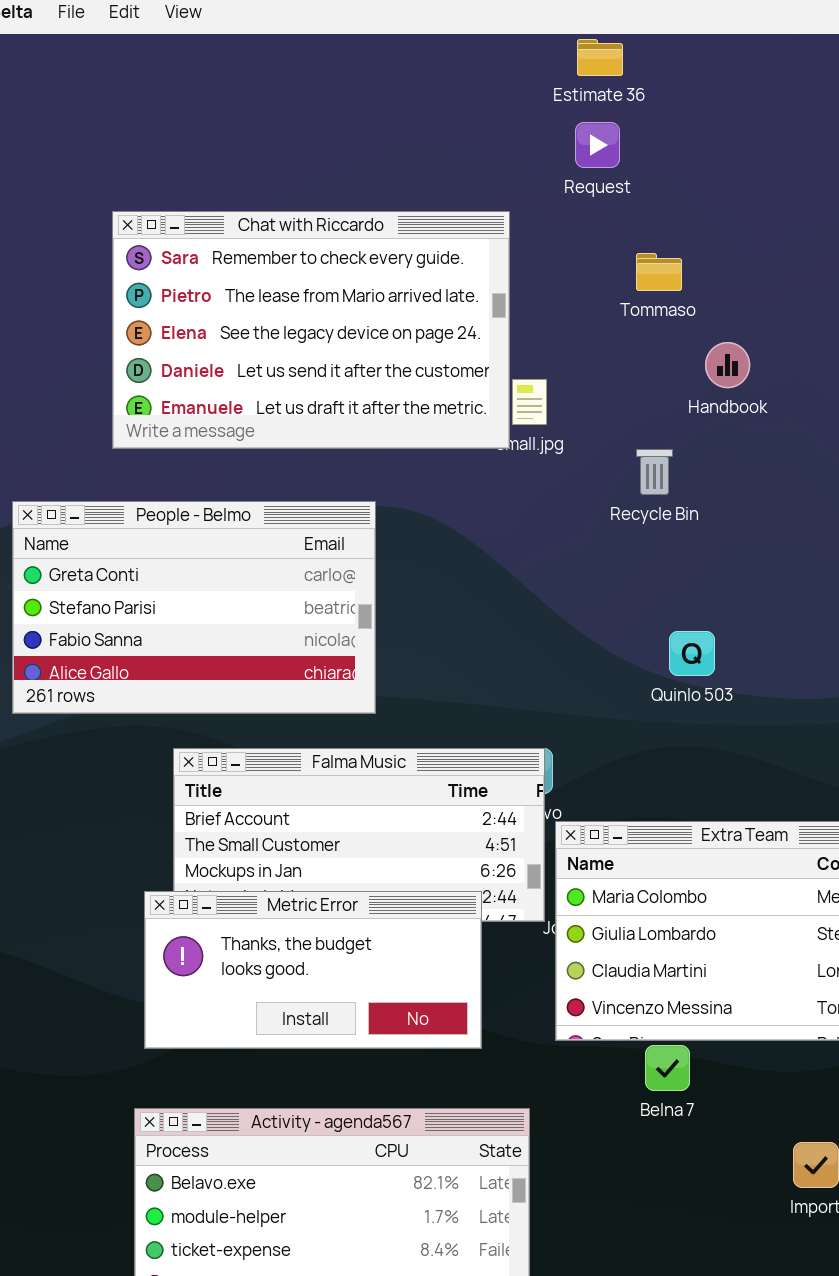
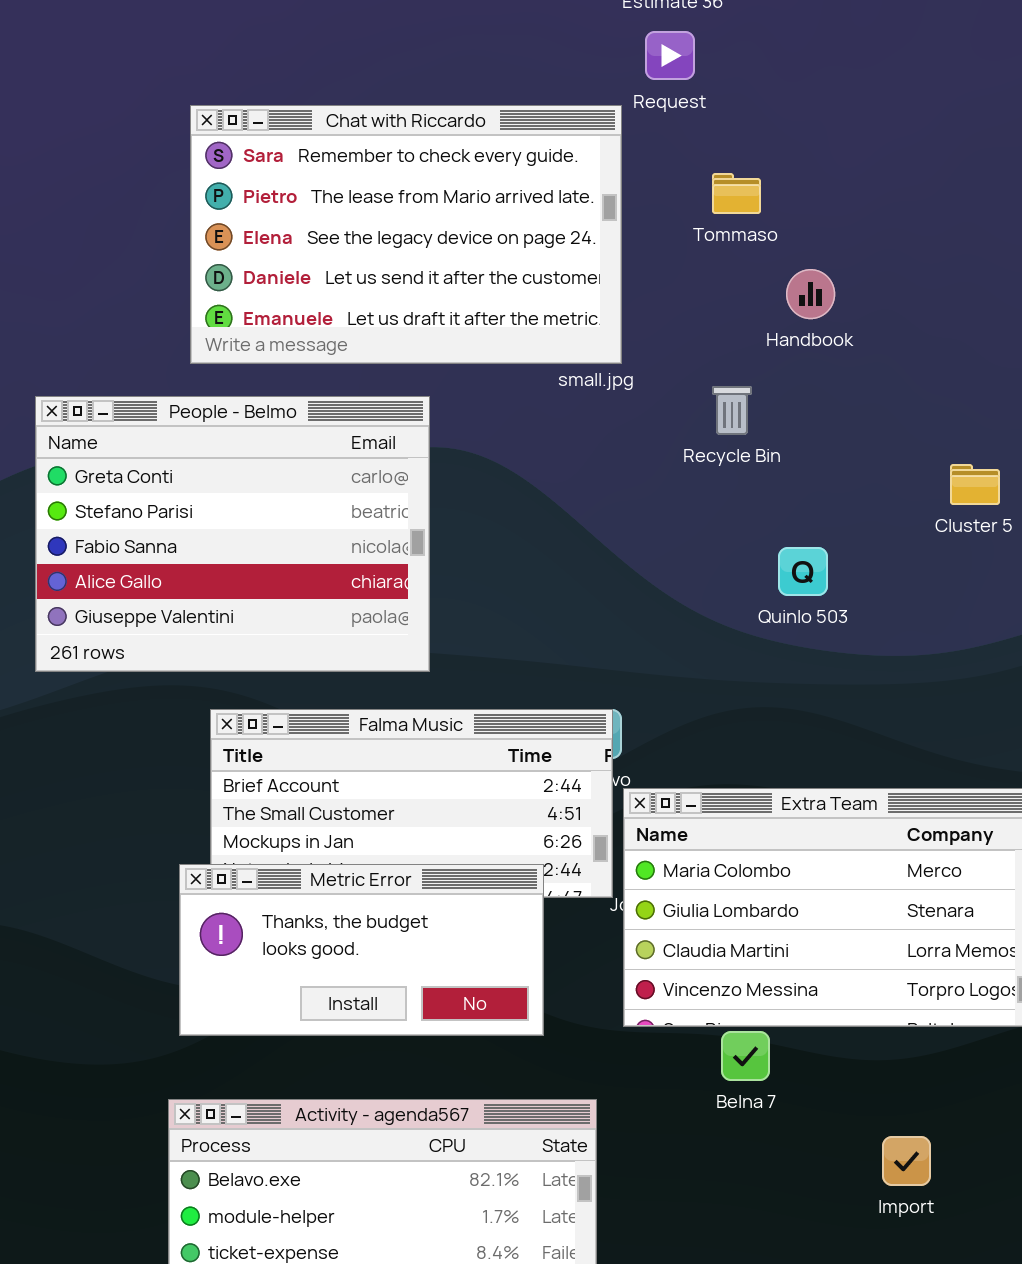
Chat with Riccardo: [112,211,510,449] -> [190,105,622,364], moved
People - Belmo: [12,501,376,714] -> [35,396,430,672], resized
Quinlo 503: [669,631,715,676] -> [778,547,828,596], moved

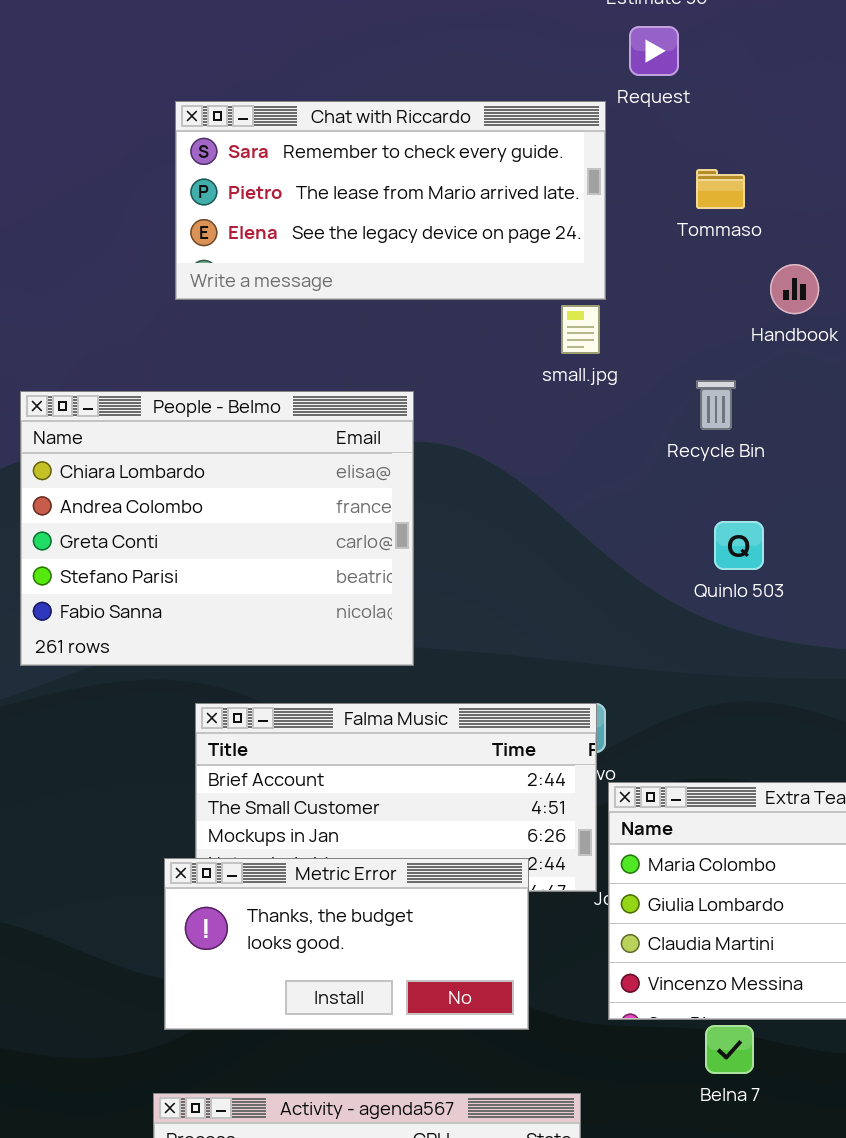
Chat with Riccardo: [190,105,622,364] -> [175,101,606,300], resized
People - Belmo: [35,396,430,672] -> [20,391,414,666], scrolled up 2 rows
Quinlo 503: [778,547,828,596] -> [714,521,764,570], moved

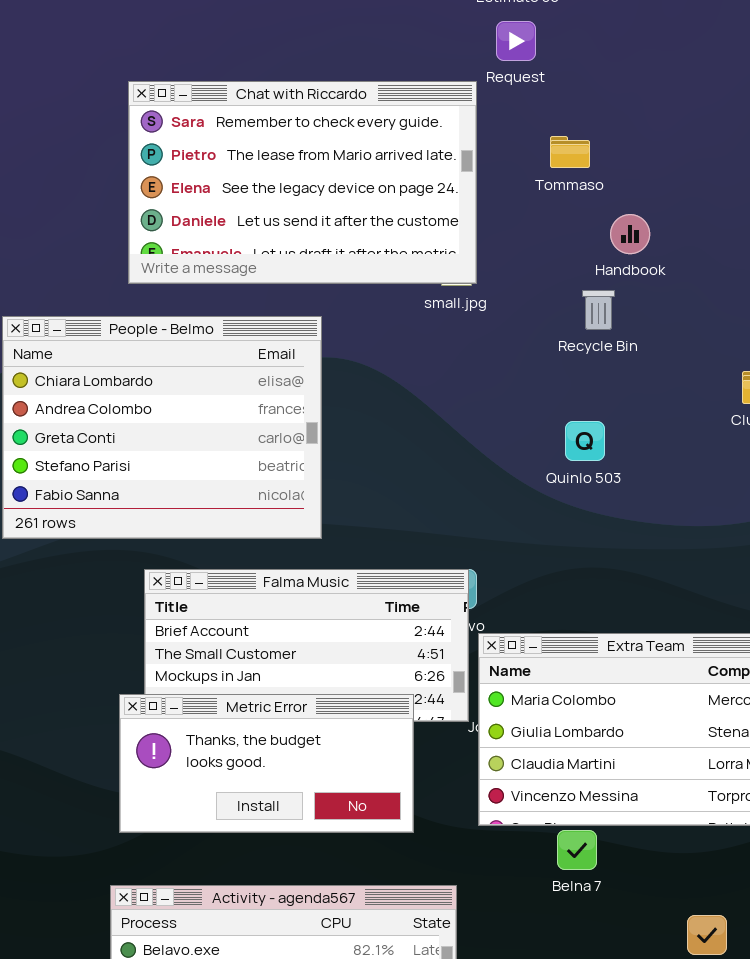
Chat with Riccardo: [175,101,606,300] -> [128,81,477,284], resized
Recycle Bin: [696,380,736,430] -> [582,290,615,330], moved

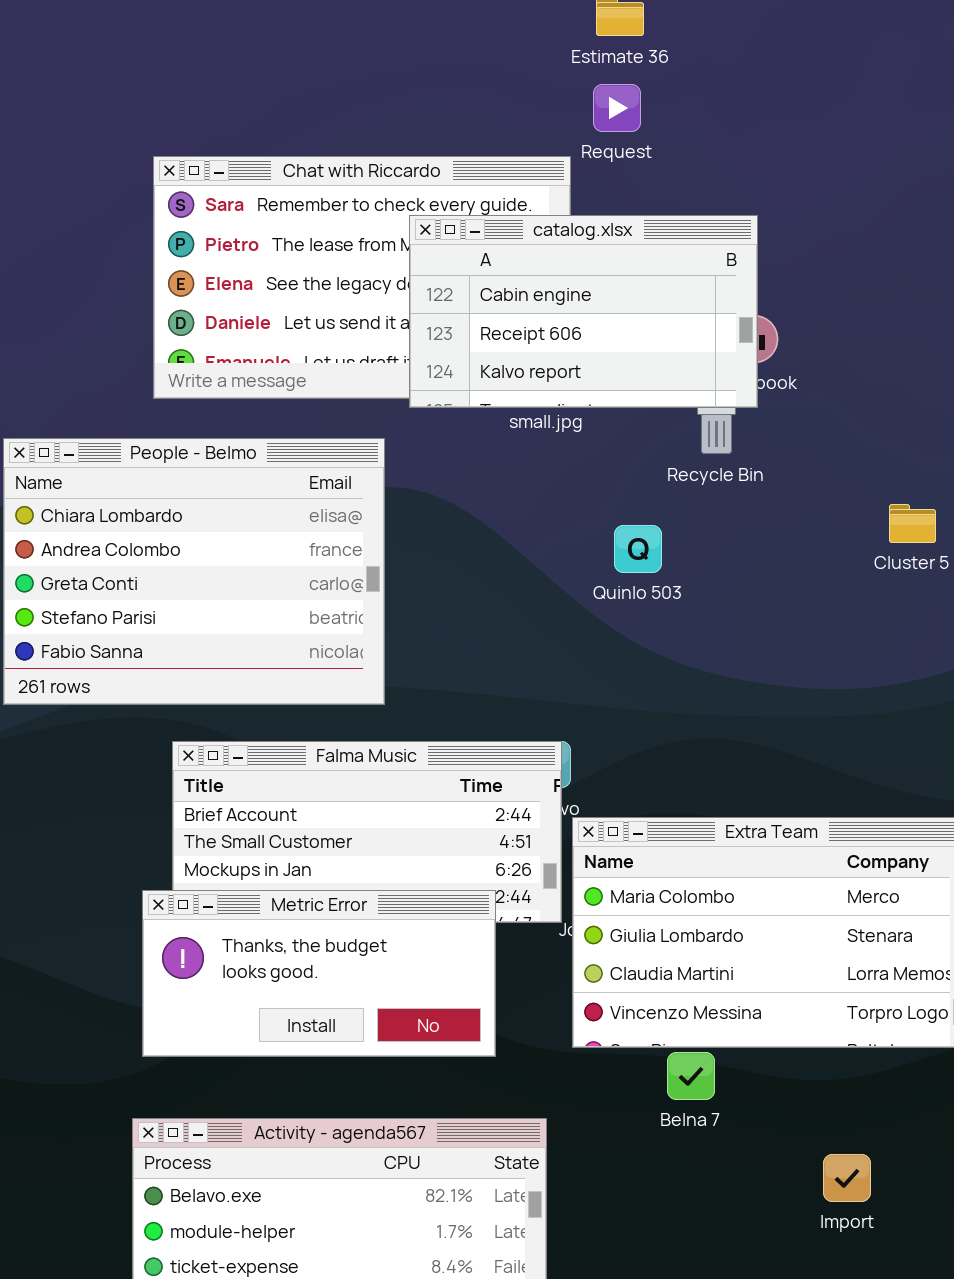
catalog.xlsx: none -> [409,215,758,408], opened
Quinlo 503: [565,421,605,461] -> [614,525,662,573], moved

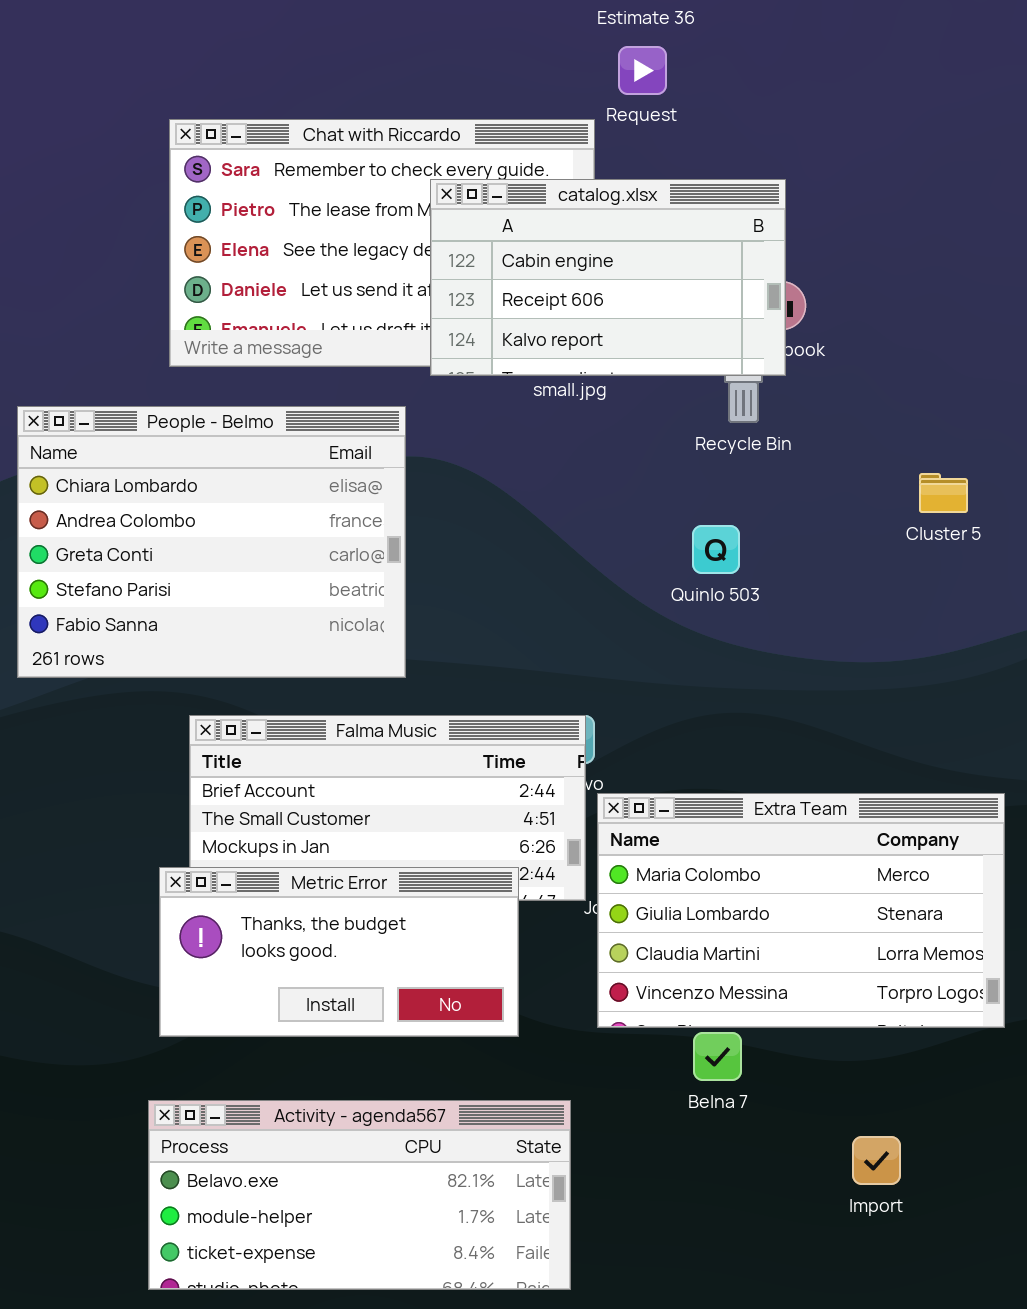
Quinlo 503: [614,525,662,573] -> [692,525,740,574], moved

